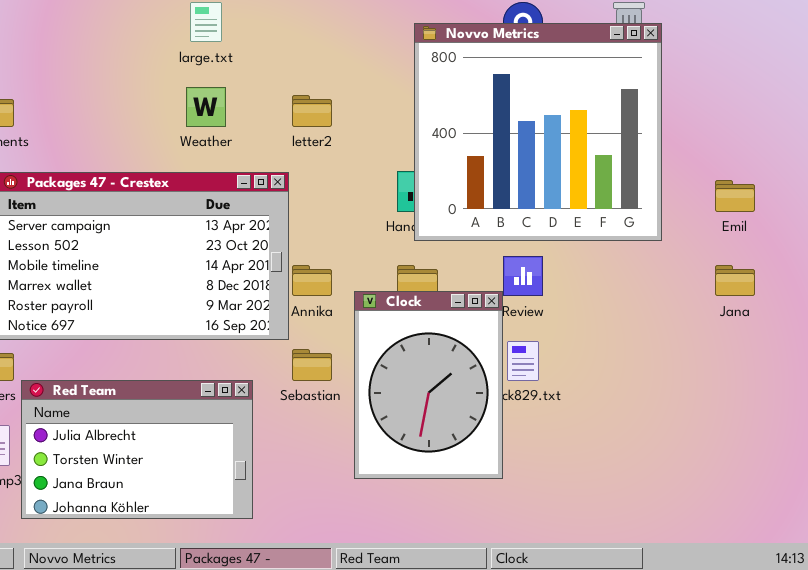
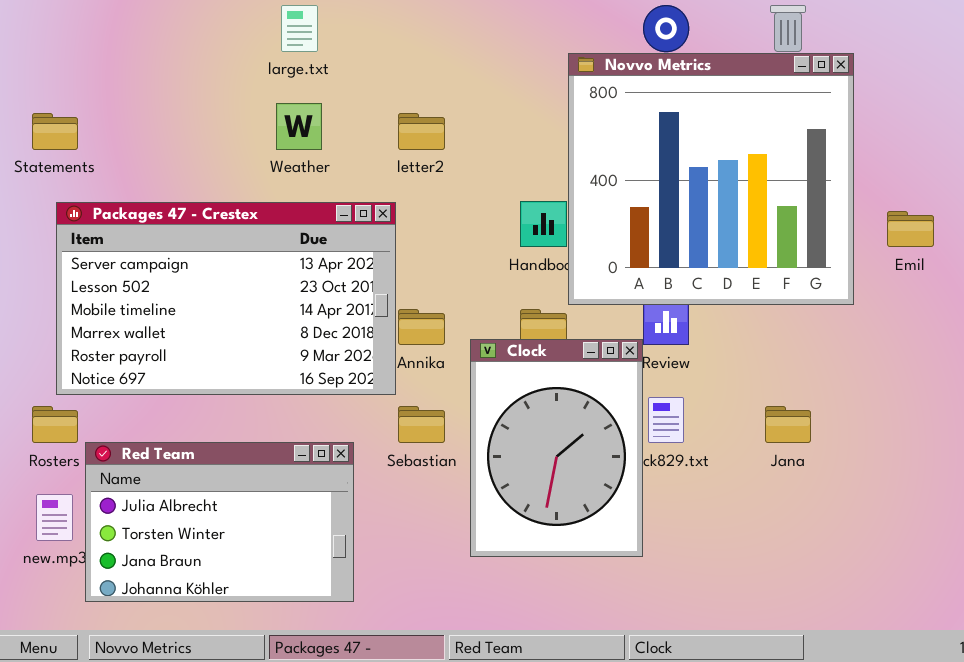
Novvo Metrics: [414,23,662,241] -> [568,53,854,305], moved
Jana: [715,265,755,296] -> [765,406,811,443], moved

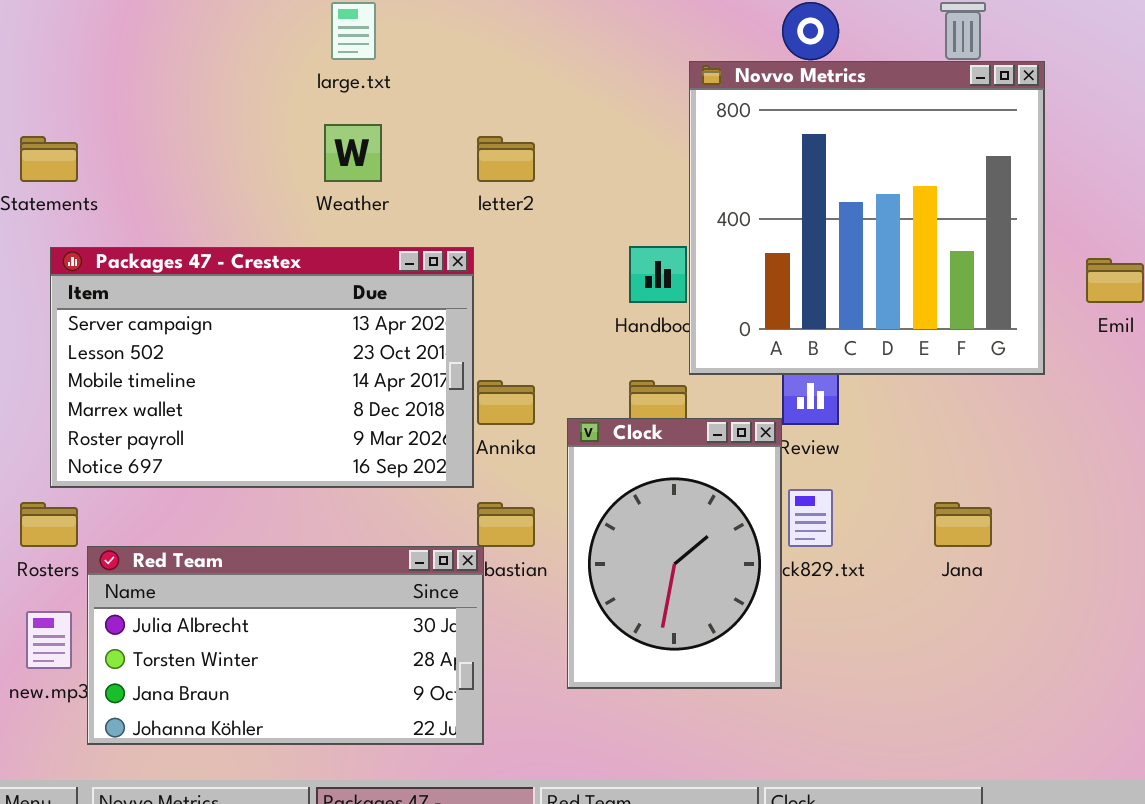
Red Team: [85,442,354,602] -> [87,546,484,745], resized

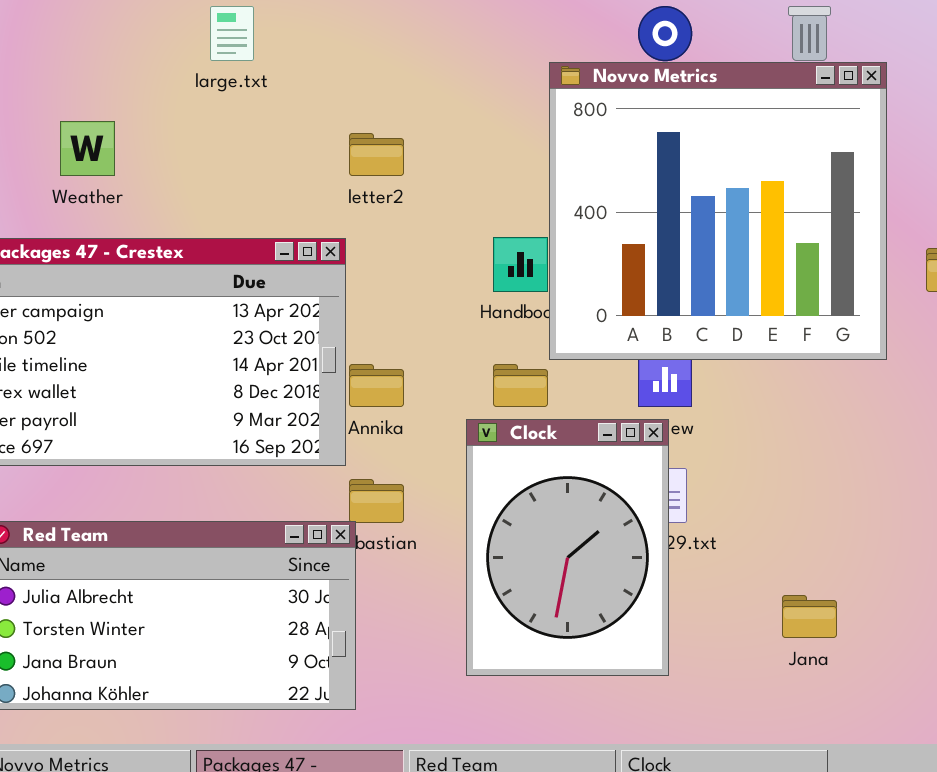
Weather: [324,124,382,182] -> [60,121,115,176], moved
Clock: [567,418,782,689] -> [466,419,669,676], moved
Jana: [934,502,992,547] -> [782,595,837,638], moved

